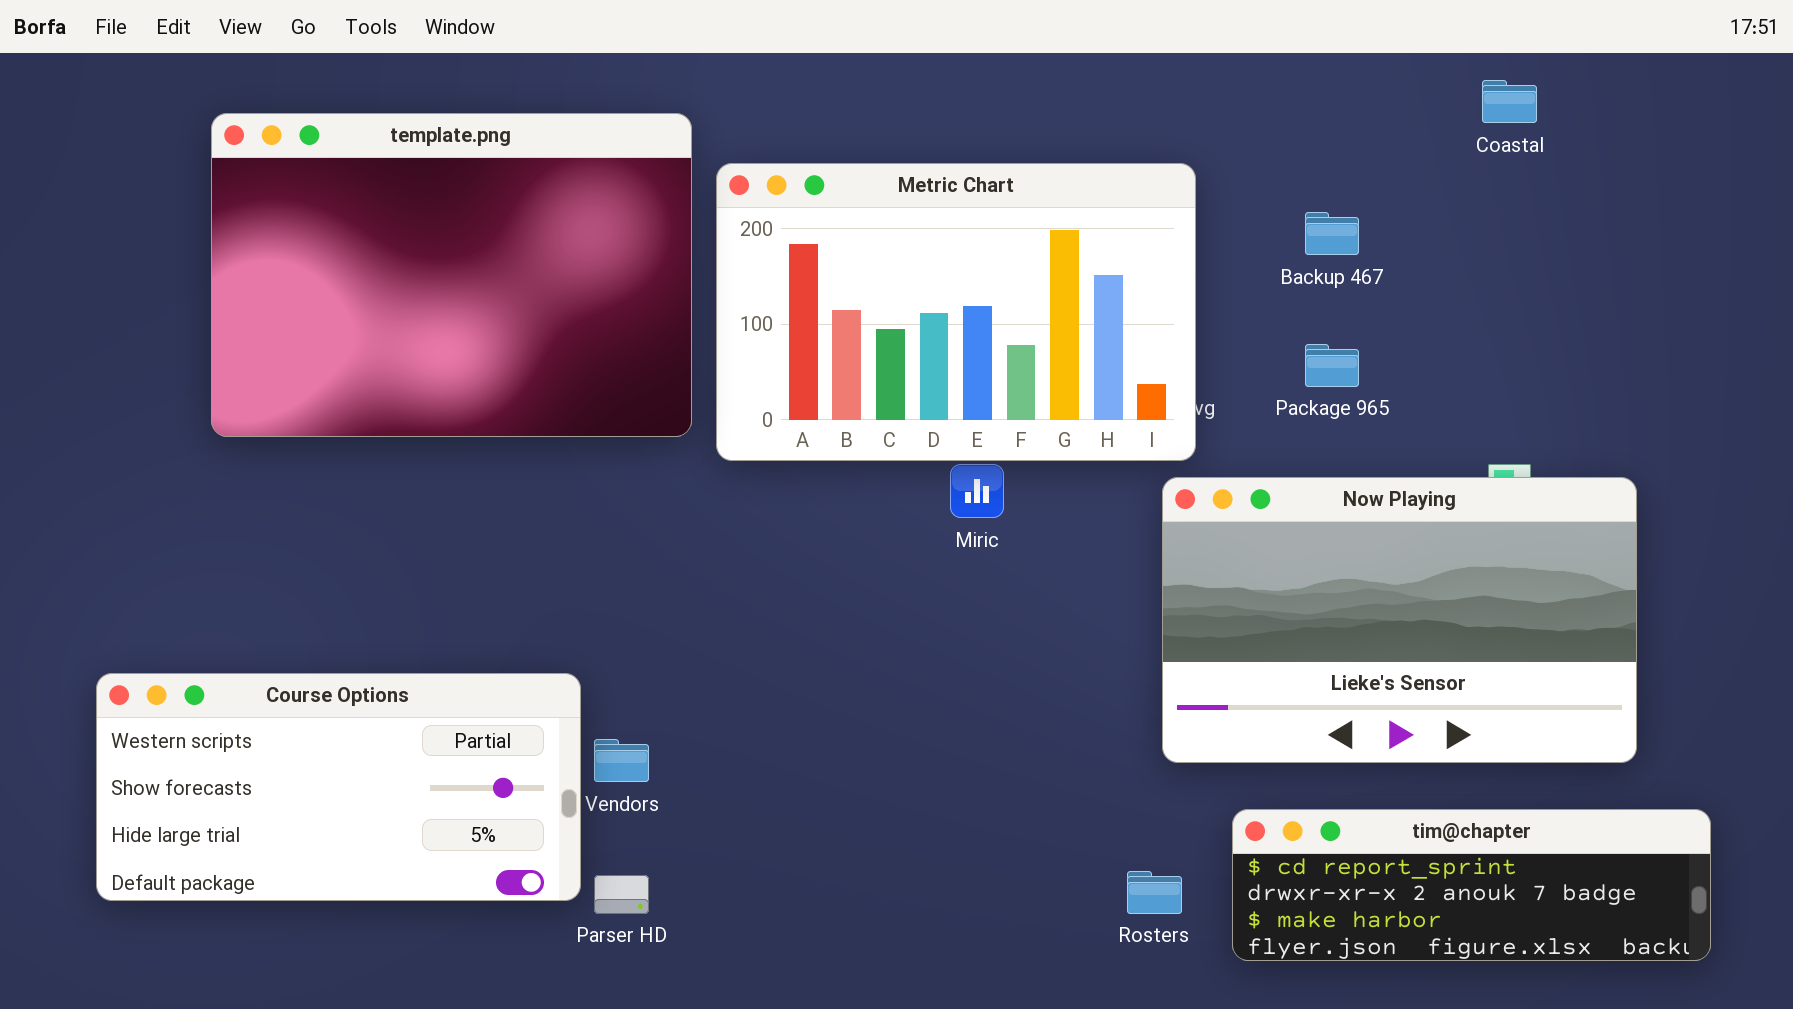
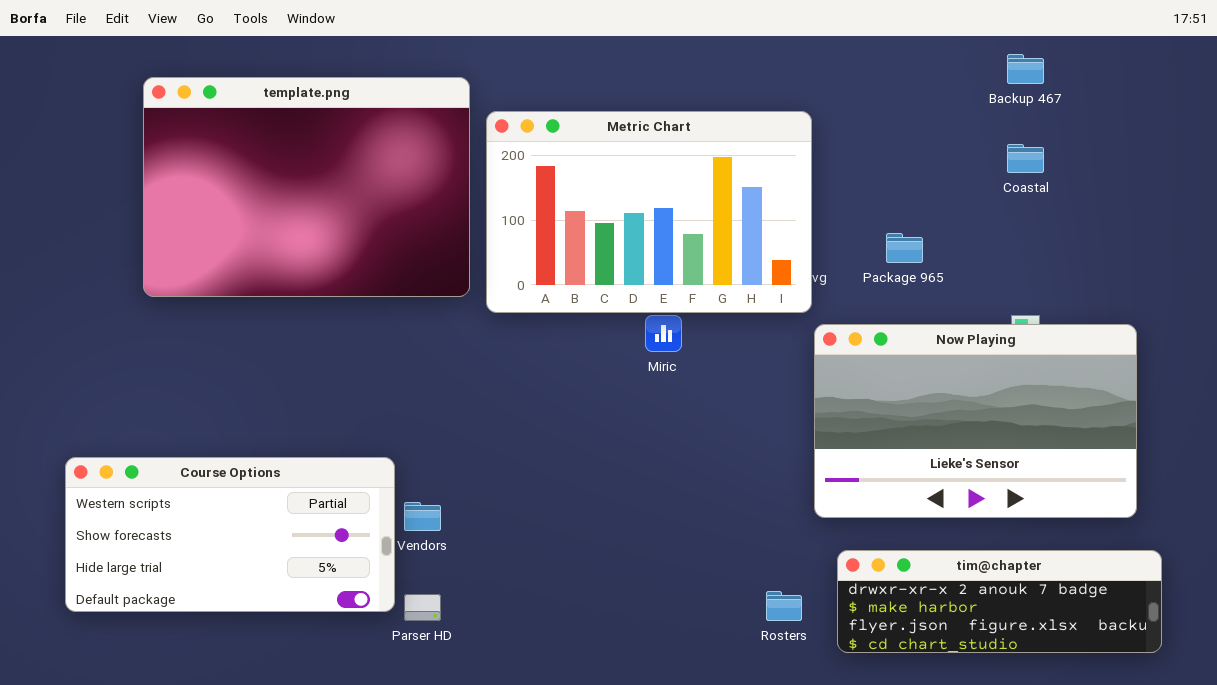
Coastal: [1482,80,1537,123] -> [1007,144,1044,173], moved
Backup 467: [1305,212,1359,255] -> [1007,54,1044,84], moved
Now Playing: [1162,477,1637,763] -> [814,324,1137,518], moved
tim@chapter: [1232,809,1711,961] -> [837,550,1162,653], scrolled down 1 row

